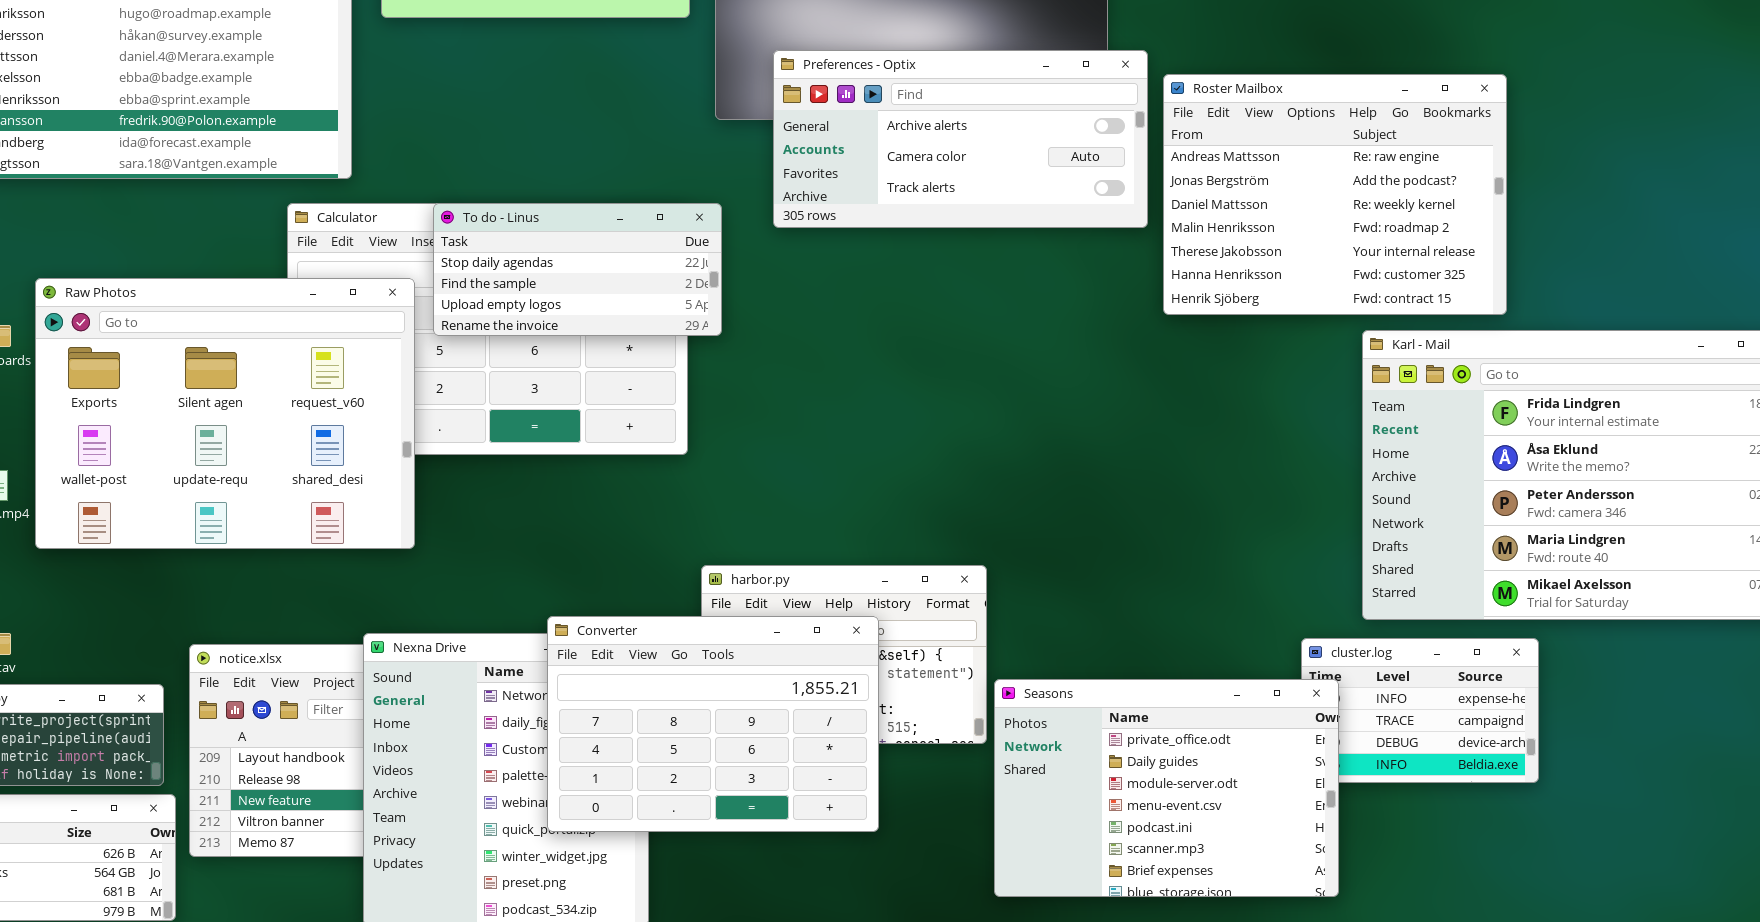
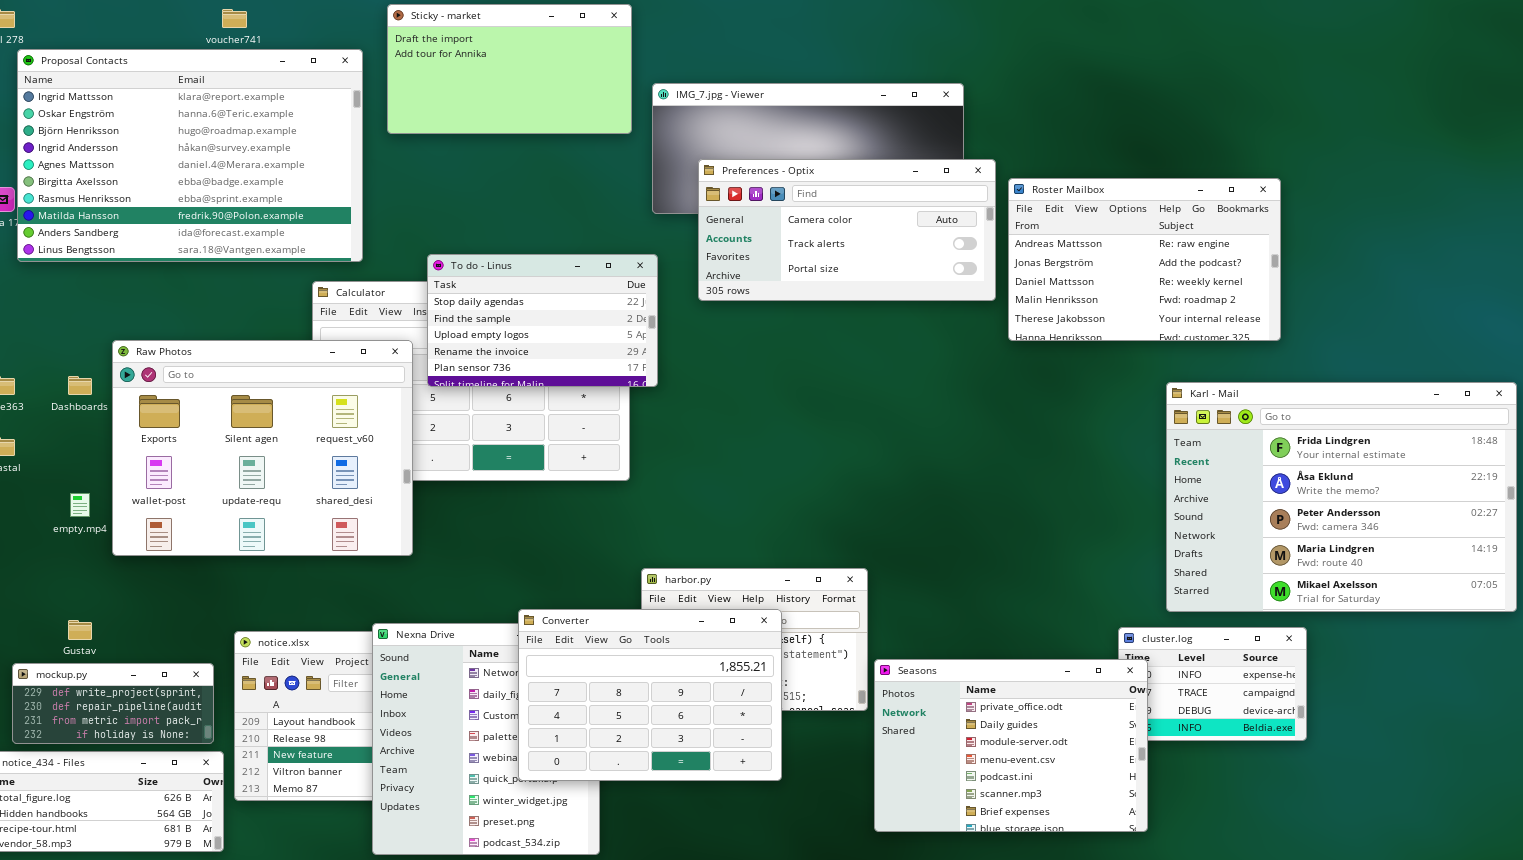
Preferences - Optix: [773,50,1148,228] -> [698,159,996,301], scrolled down 1 row
Roster Mailbox: [1163,74,1507,315] -> [1008,178,1281,341], resized
To do - Linus: [433,203,722,336] -> [427,254,658,387], resized

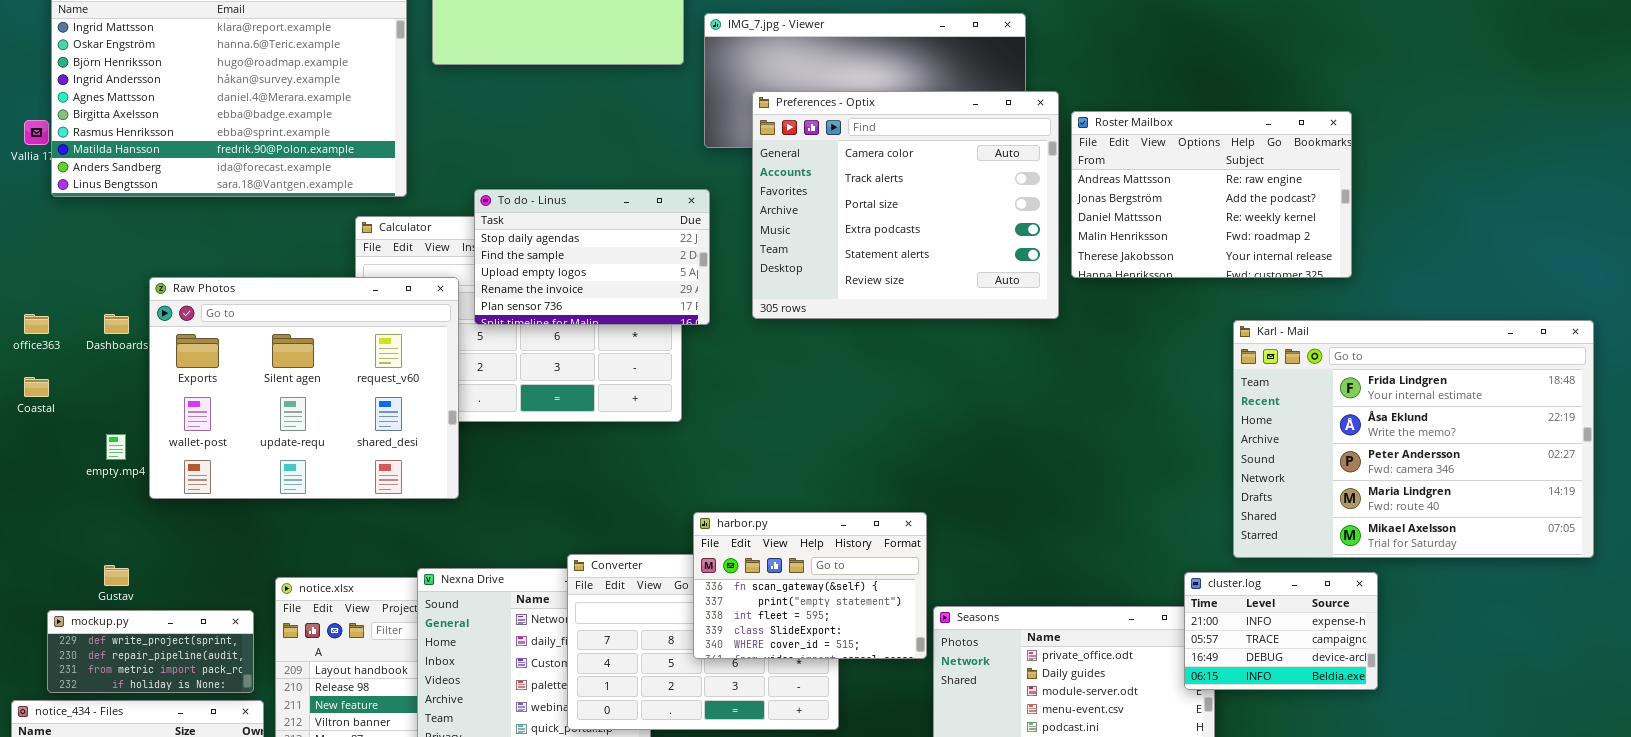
Preferences - Optix: [698,159,996,301] -> [752,91,1059,319], resized
harbor.py: [641,568,868,711] -> [693,512,927,659], raised
cluster.log: [1118,627,1307,741] -> [1184,572,1378,690], raised

